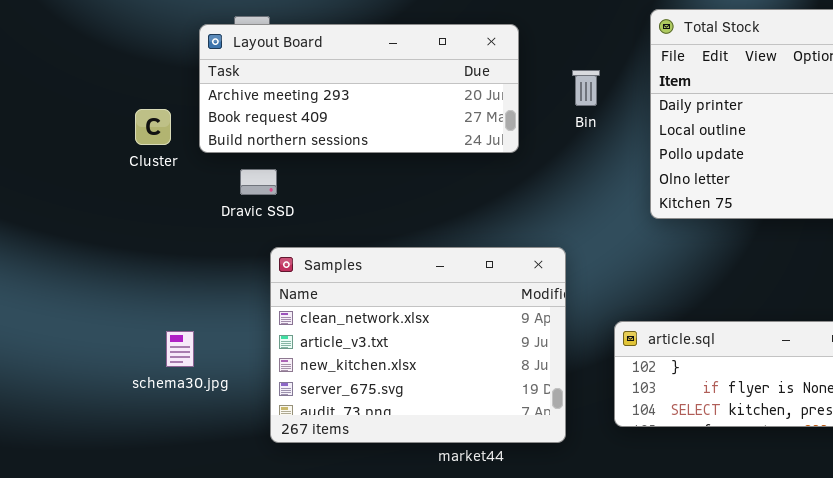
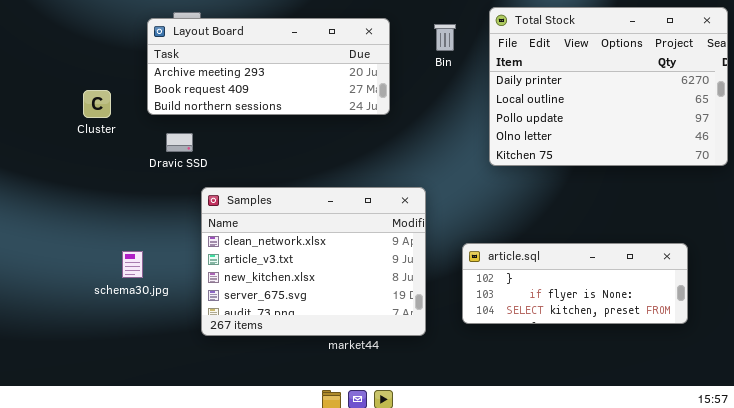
Bin: [572,70,600,106] -> [434,24,456,51], moved
Cluster: [135,109,171,145] -> [83,90,111,118], moved
Dravic SSD: [240,169,277,195] -> [166,133,193,152], moved

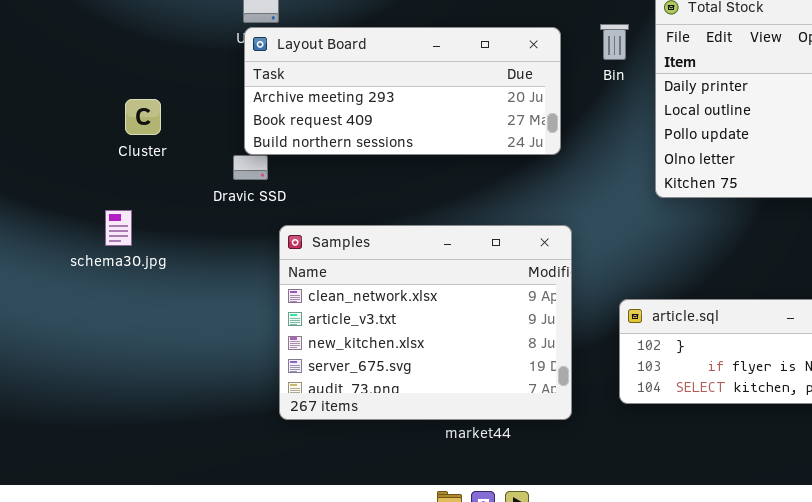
Layout Board: [147,18,390,115] -> [244,27,561,155], moved
Bin: [434,24,456,51] -> [600,24,629,60], moved
schema30.jpg: [122,251,143,278] -> [105,210,132,246], moved

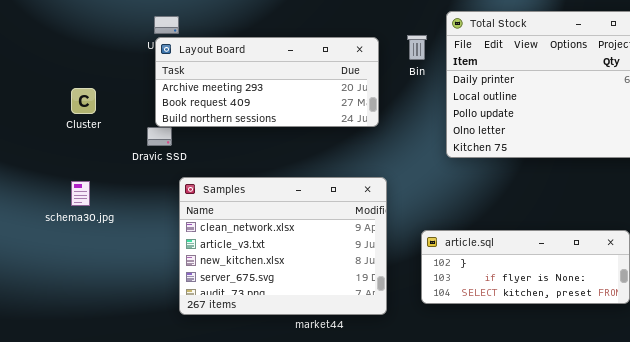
schema30.jpg: [105,210,132,246] -> [71,181,90,206], moved

